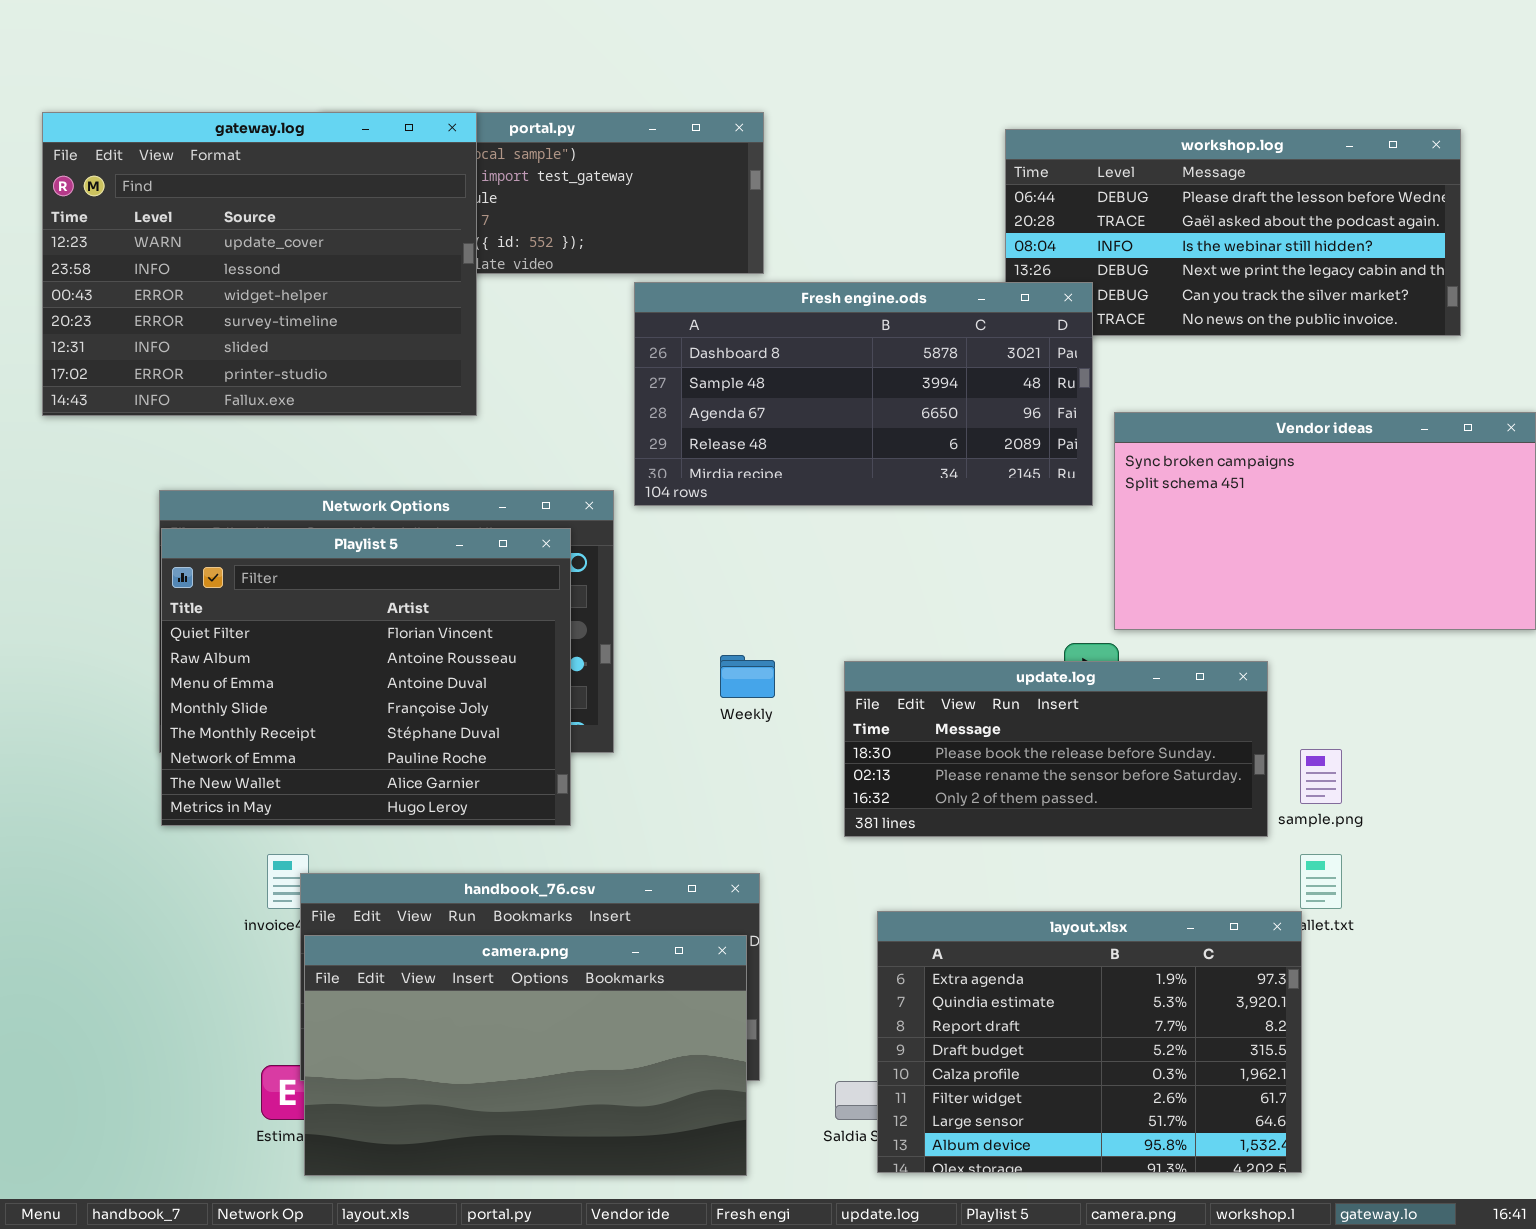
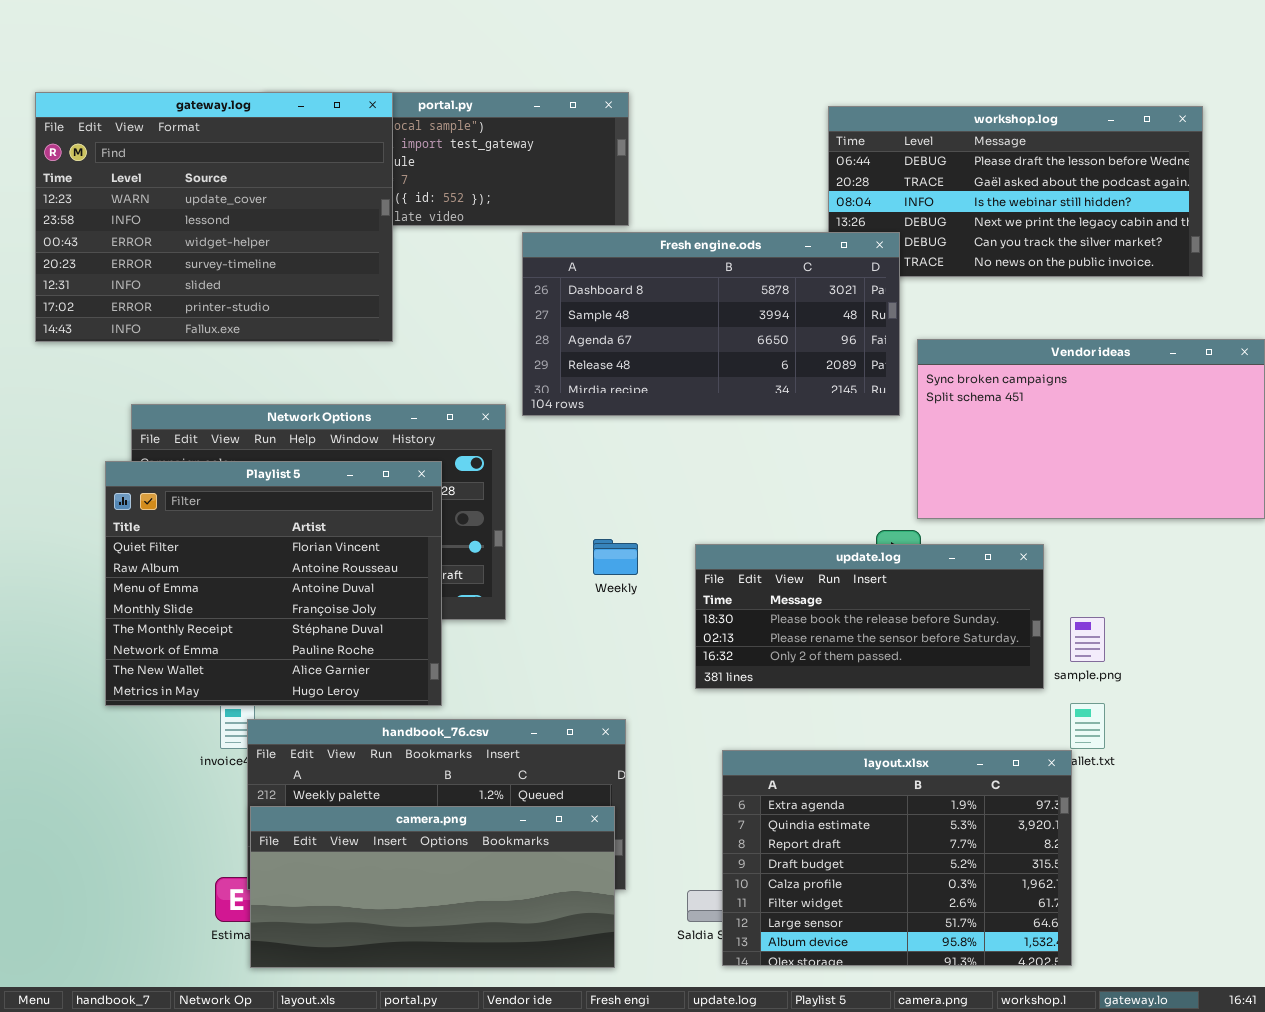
Playlist 5: [161,528,571,826] -> [105,461,442,706], moved
camera.png: [304,935,747,1176] -> [250,806,615,968], resized

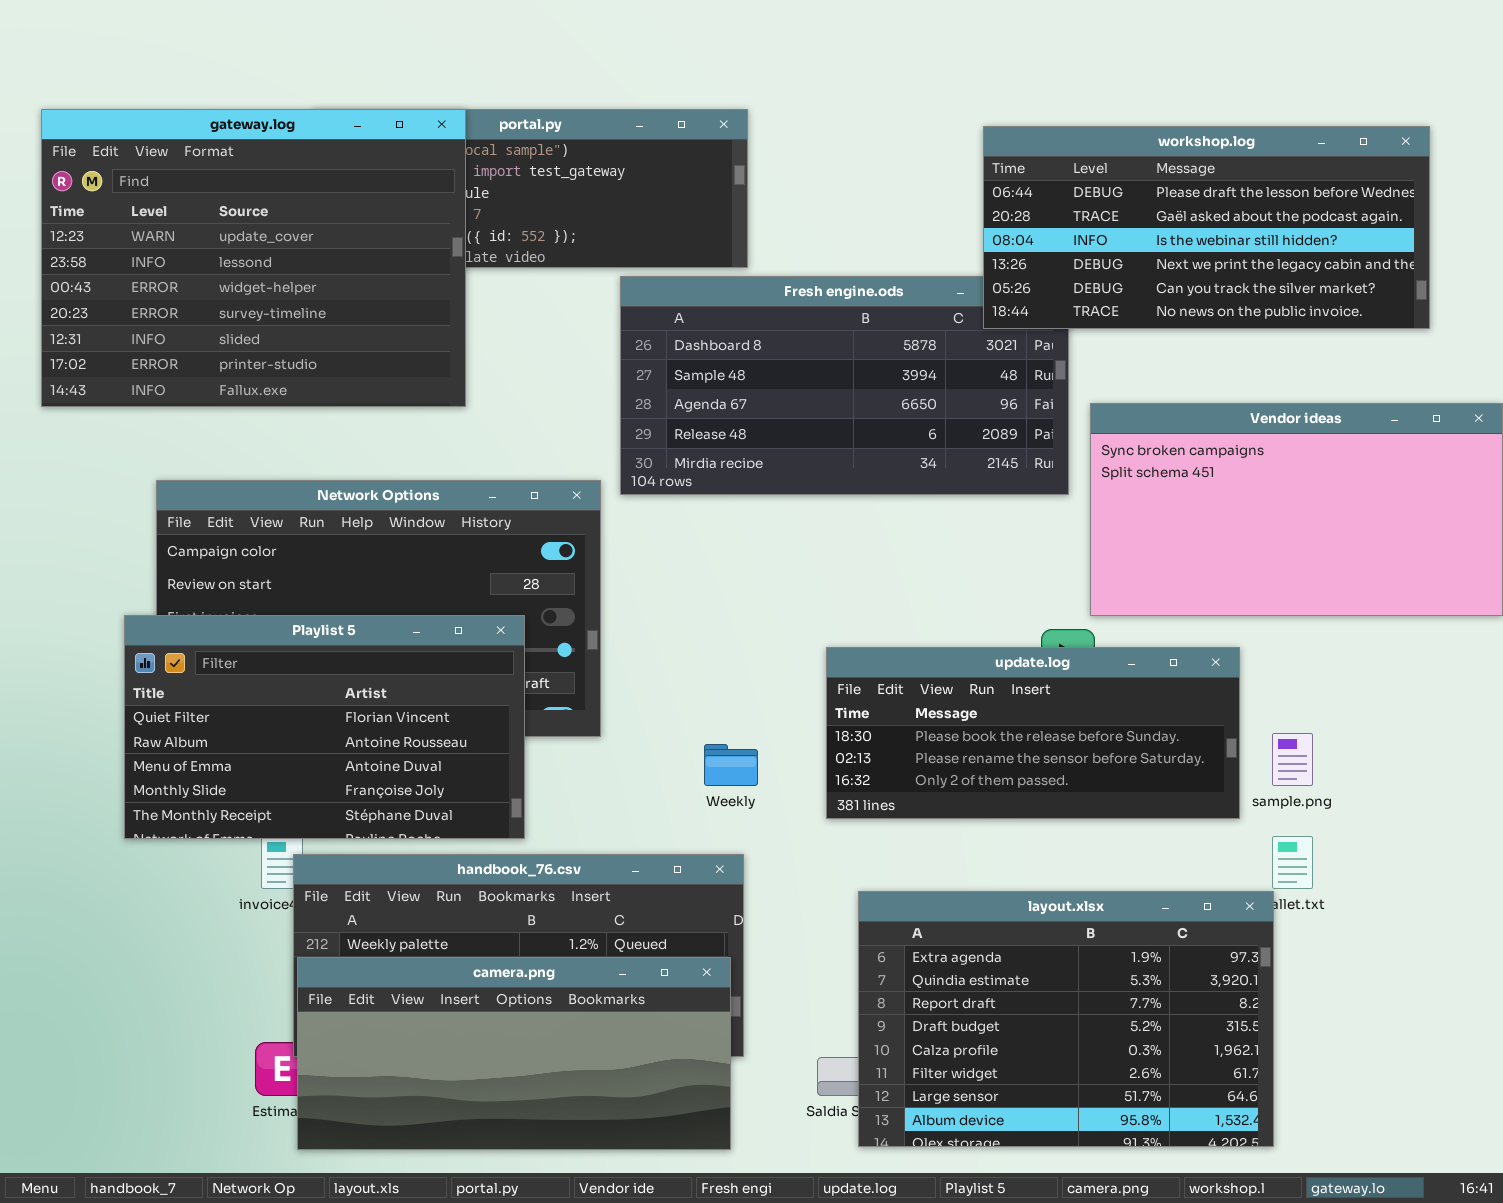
workshop.log: [828,106,1203,277] -> [983,126,1430,329], raised
Playlist 5: [105,461,442,706] -> [124,615,525,839], resized
Weekly: [593,539,638,575] -> [704,744,758,786], moved

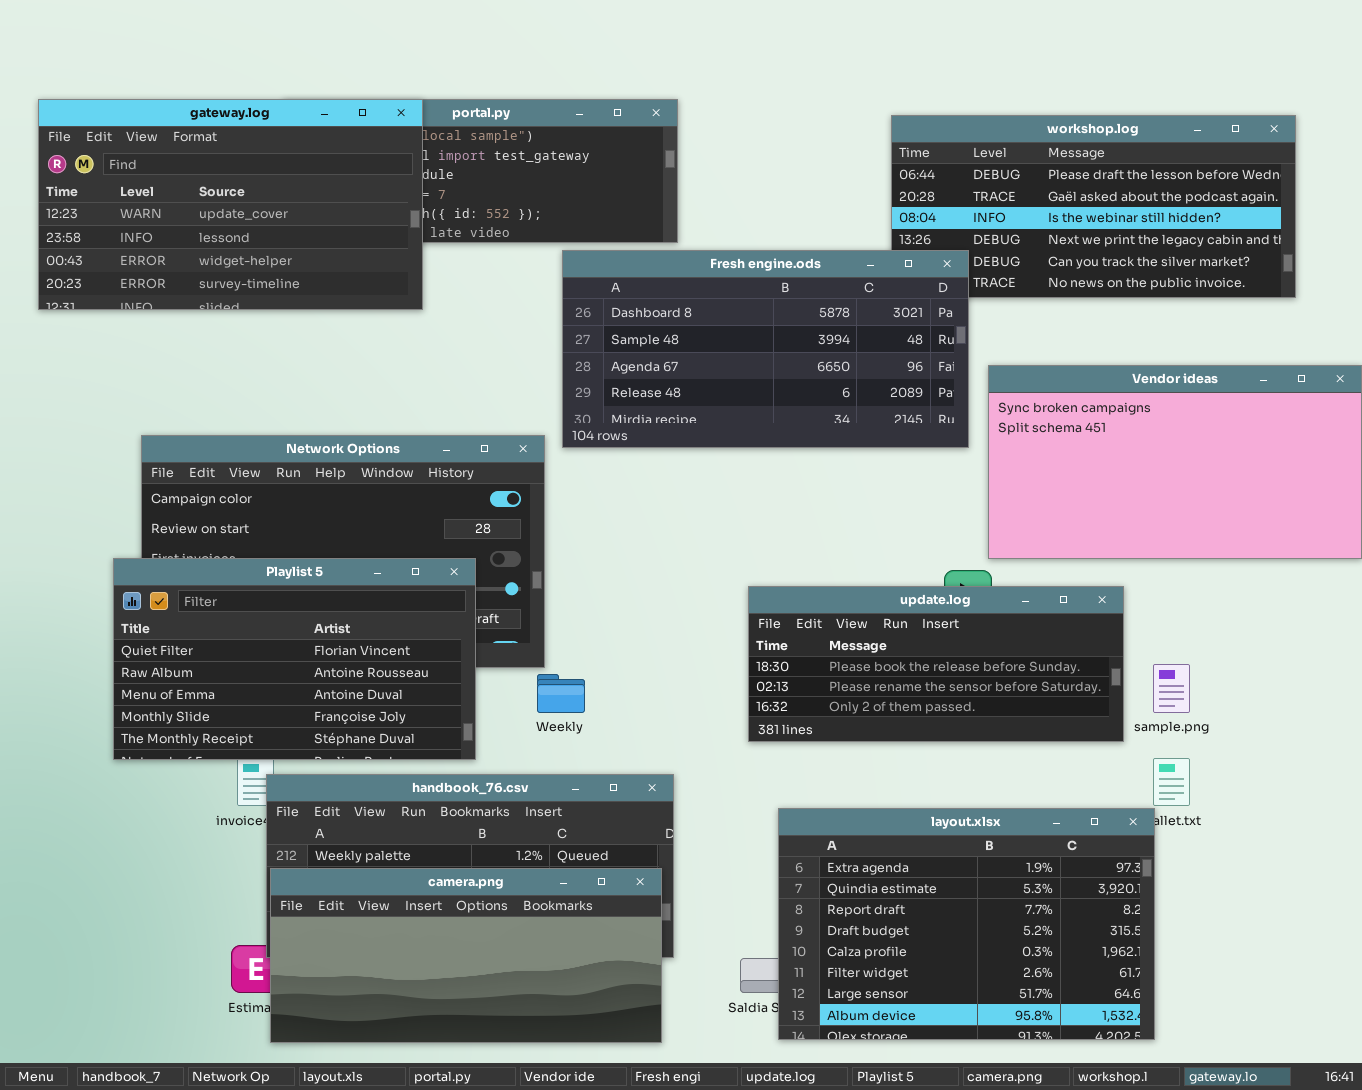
gateway.log: [41,109,466,407] -> [38,99,423,310], resized
Fresh engine.ods: [620,276,1069,495] -> [562,250,969,448], raised
Weekly: [704,744,758,786] -> [537,674,585,713], moved

